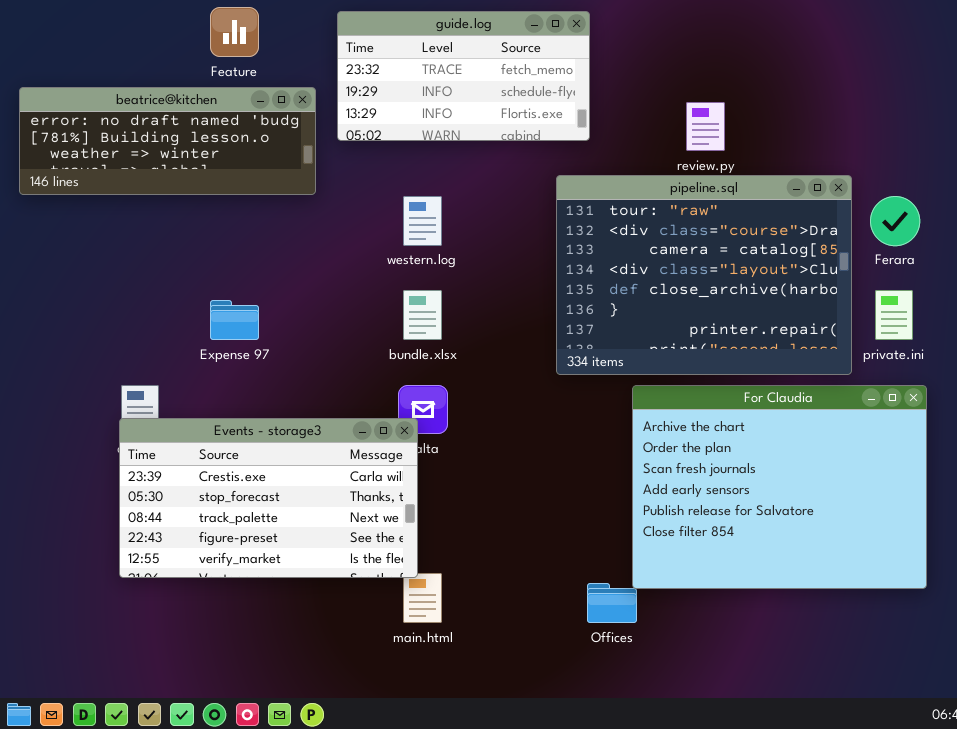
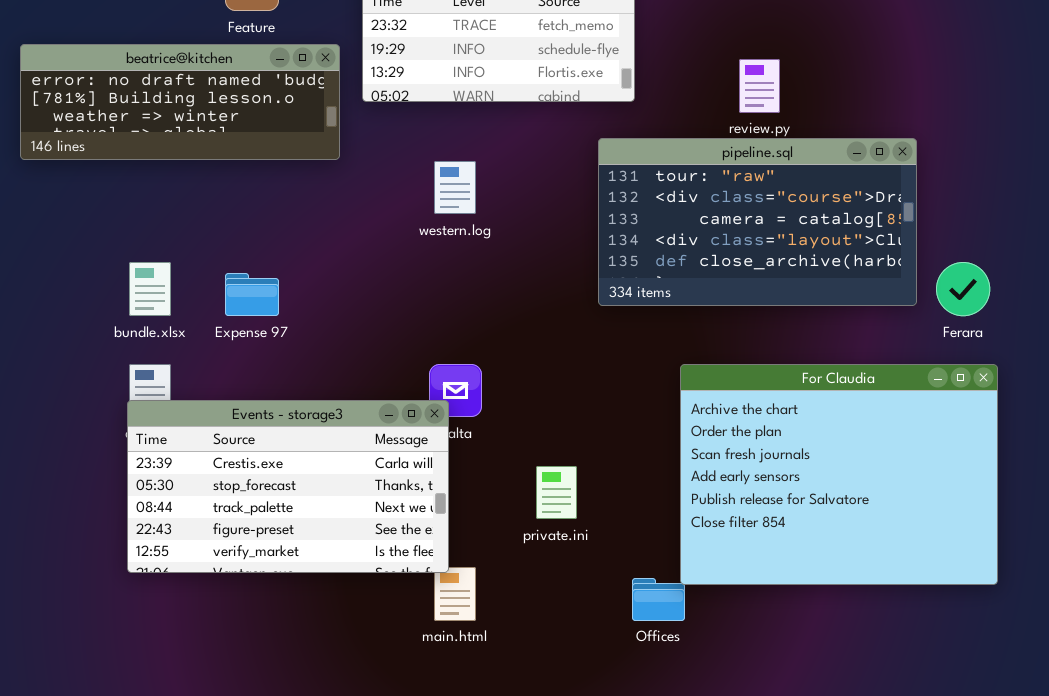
pipeline.sql: [556,175,852,375] -> [598,138,917,306], resized
Ferara: [870,196,920,246] -> [936,262,990,316], moved
bundle.xlsx: [403,290,442,340] -> [129,262,171,316], moved
private.ini: [875,290,913,340] -> [536,466,577,519], moved

